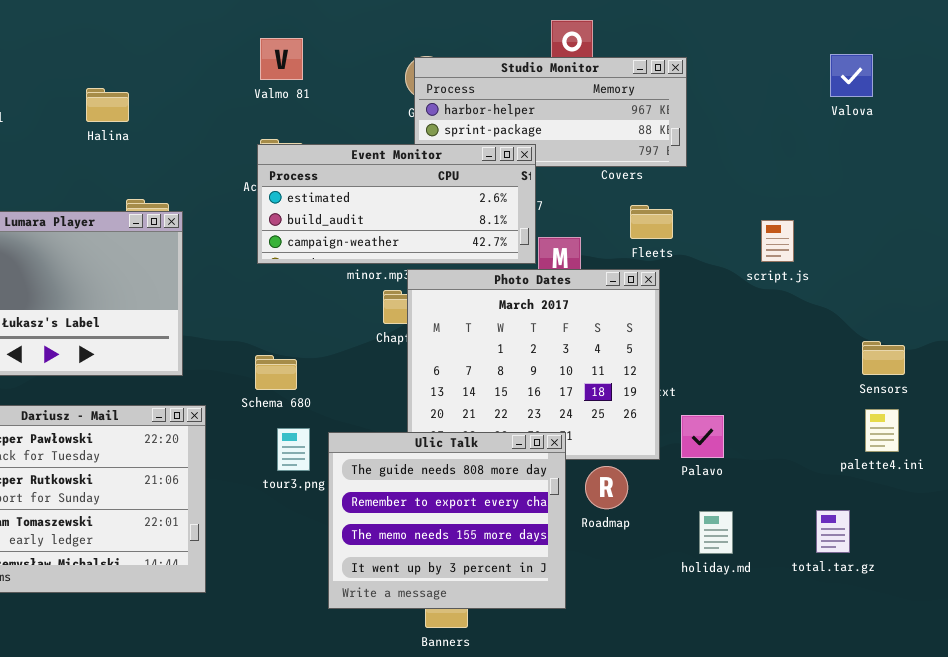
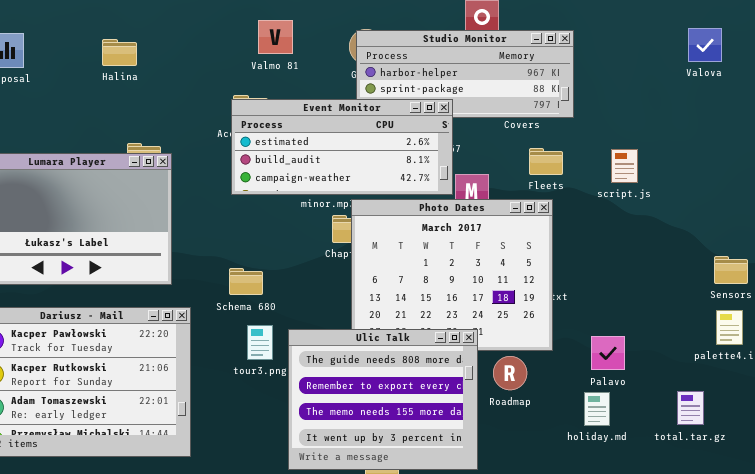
Valmo 81: [260,38,303,80] -> [258,20,293,54], moved
Halina: [86,88,129,122] -> [102,39,137,66], moved
script.js: [761,220,794,262] -> [611,149,638,183], moved
Palavo: [681,415,724,458] -> [591,336,625,370], moved

